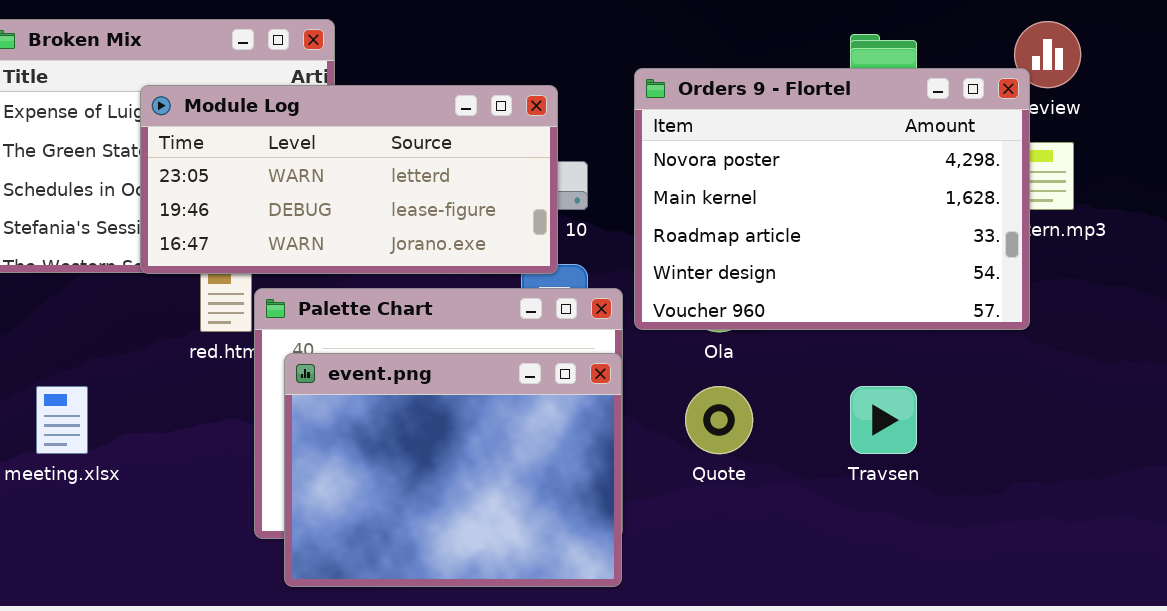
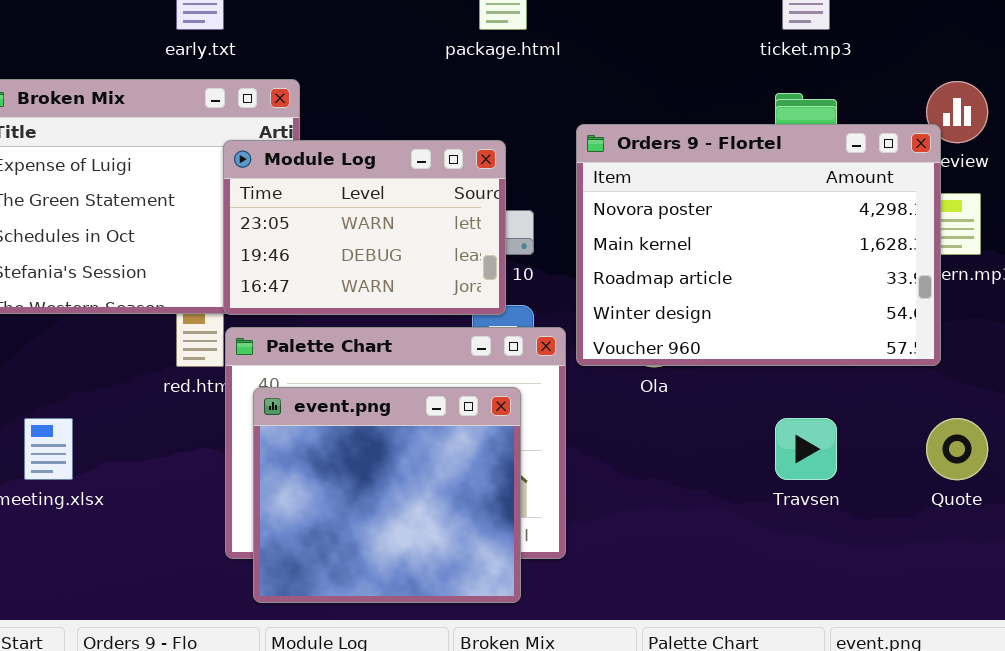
Module Log: [140,85,558,274] -> [223,140,506,315], resized
event.png: [284,353,622,587] -> [253,387,521,603], resized
Quote: [685,386,753,454] -> [926,418,988,480], moved

